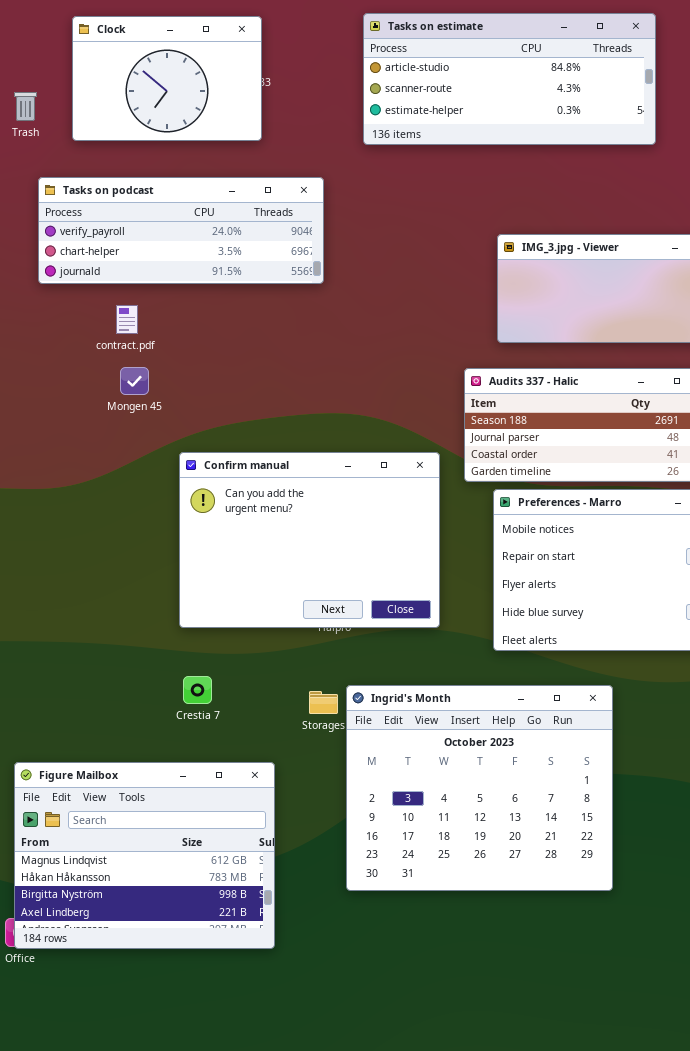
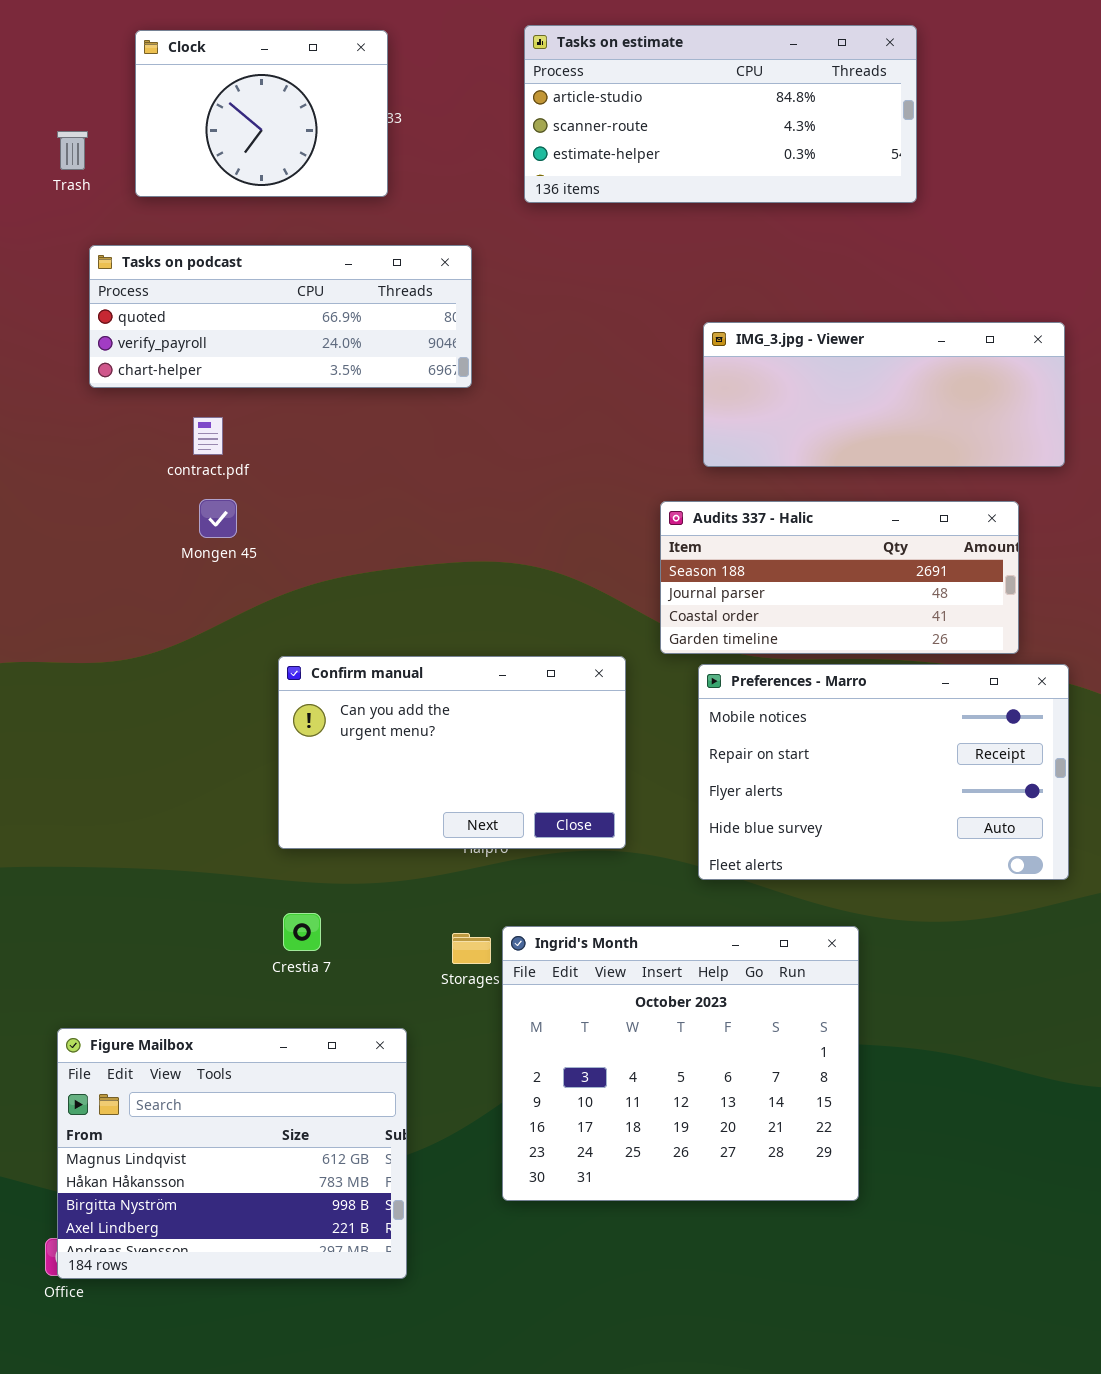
Tasks on podcast: [38,177,324,284] -> [89,245,472,388], scrolled up 1 row
Confirm manual: [179,452,440,628] -> [278,656,626,849], resized

